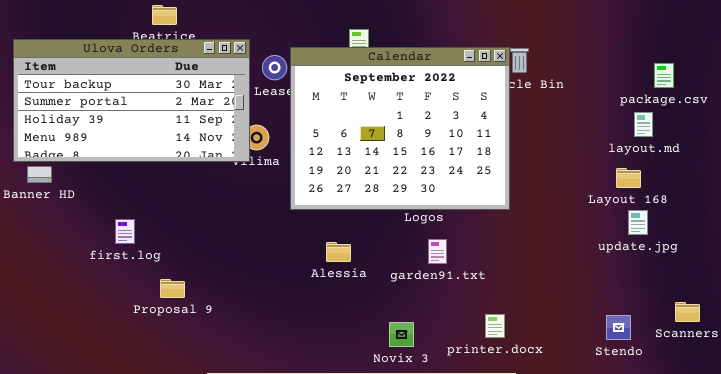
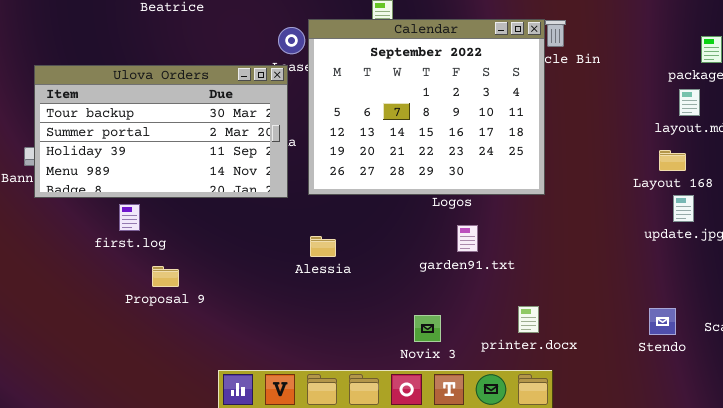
Ulova Orders: [13,39,250,162] -> [34,65,288,198], moved
Alessia: [326,242,351,262] -> [310,236,336,257], moved
Proposal 9: [160,279,185,298] -> [152,266,179,287], moved

